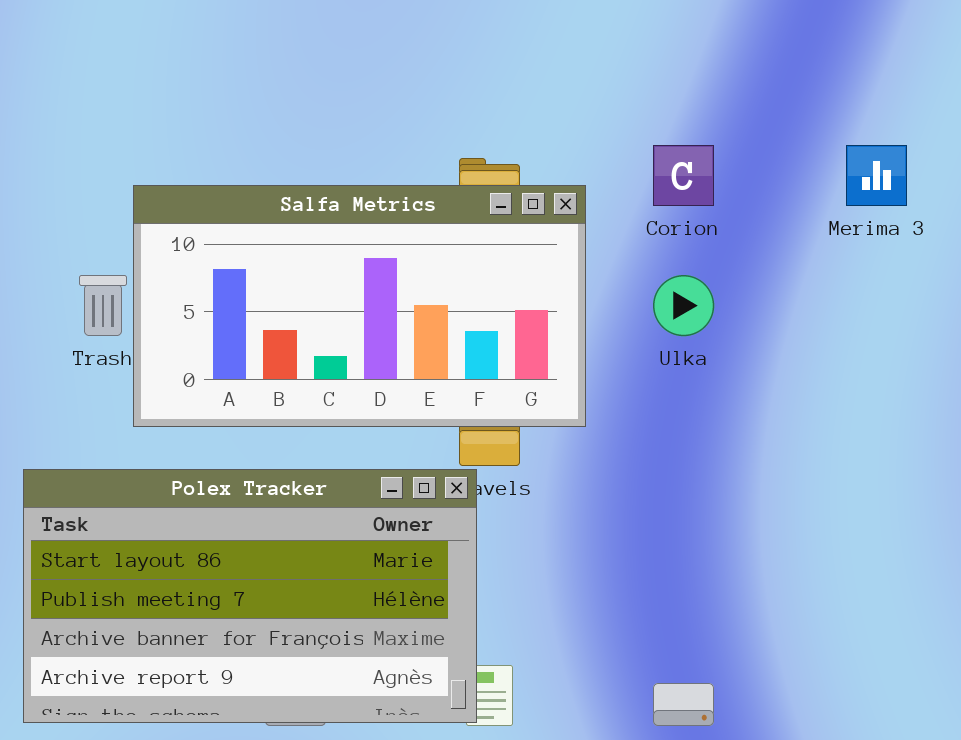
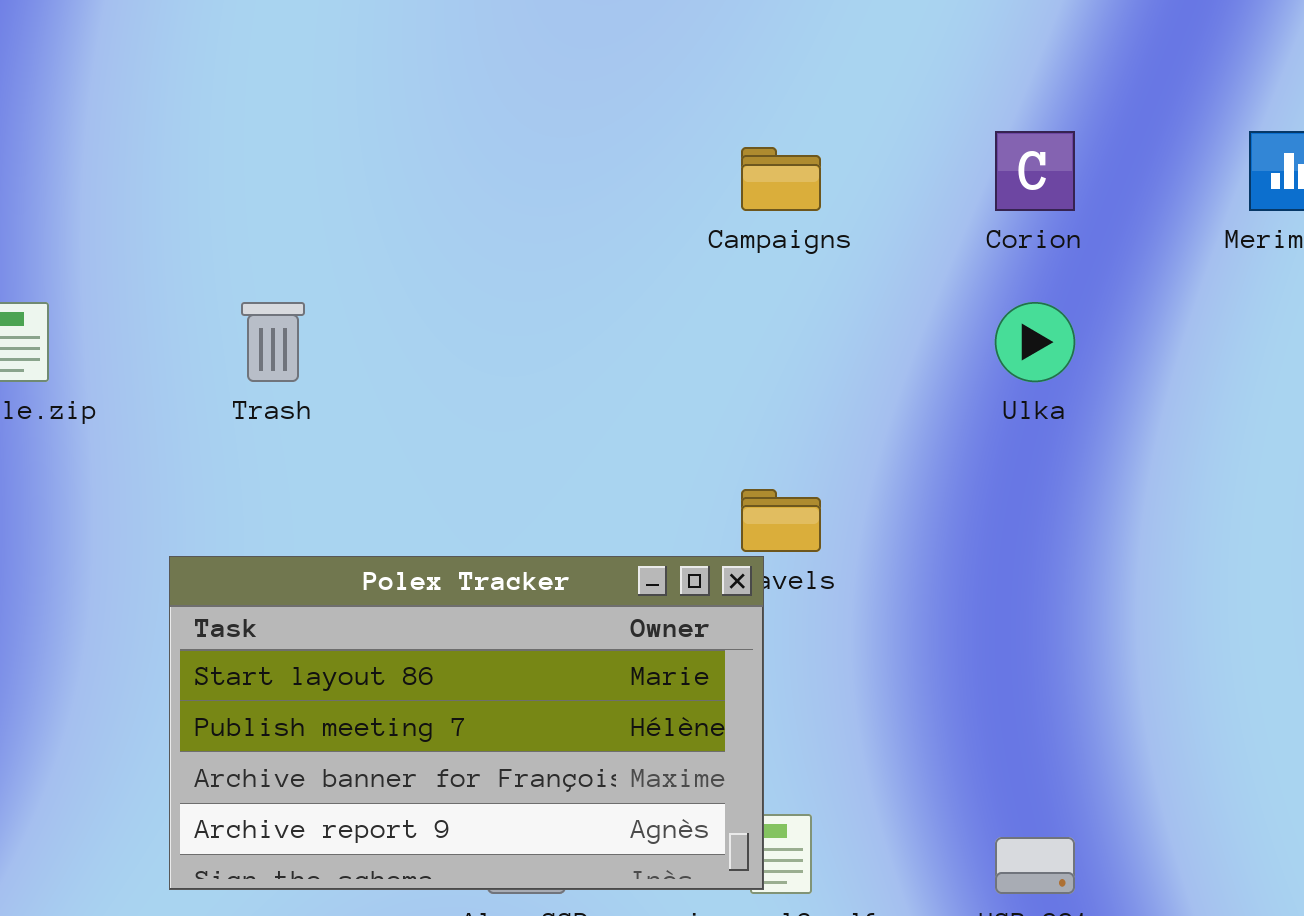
Salfa Metrics: [133,185,586,427] -> none, closed

